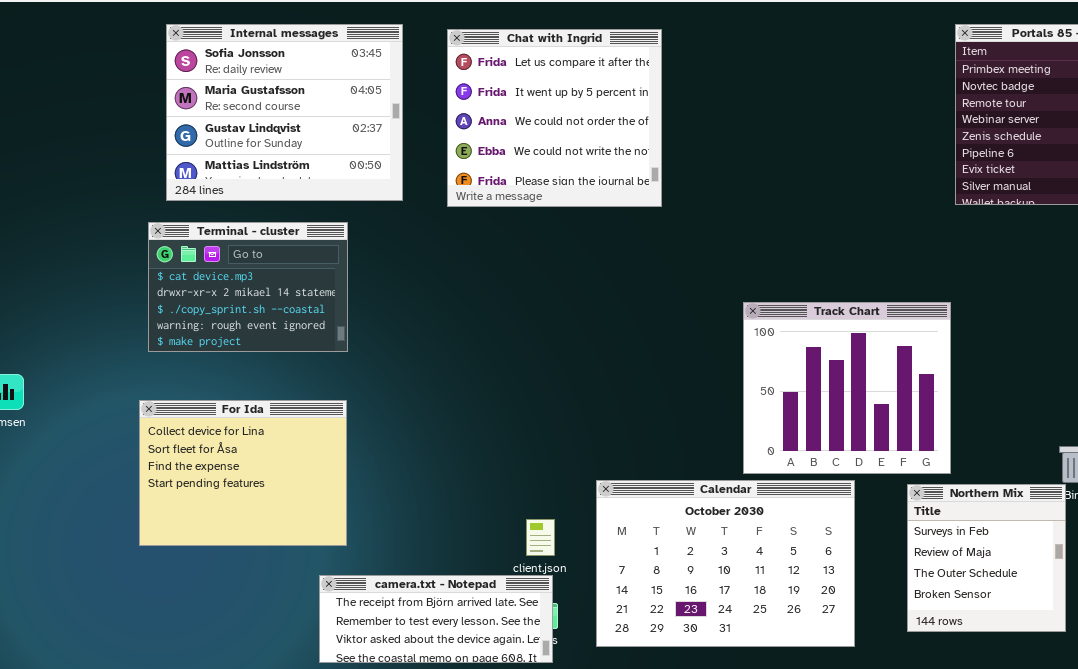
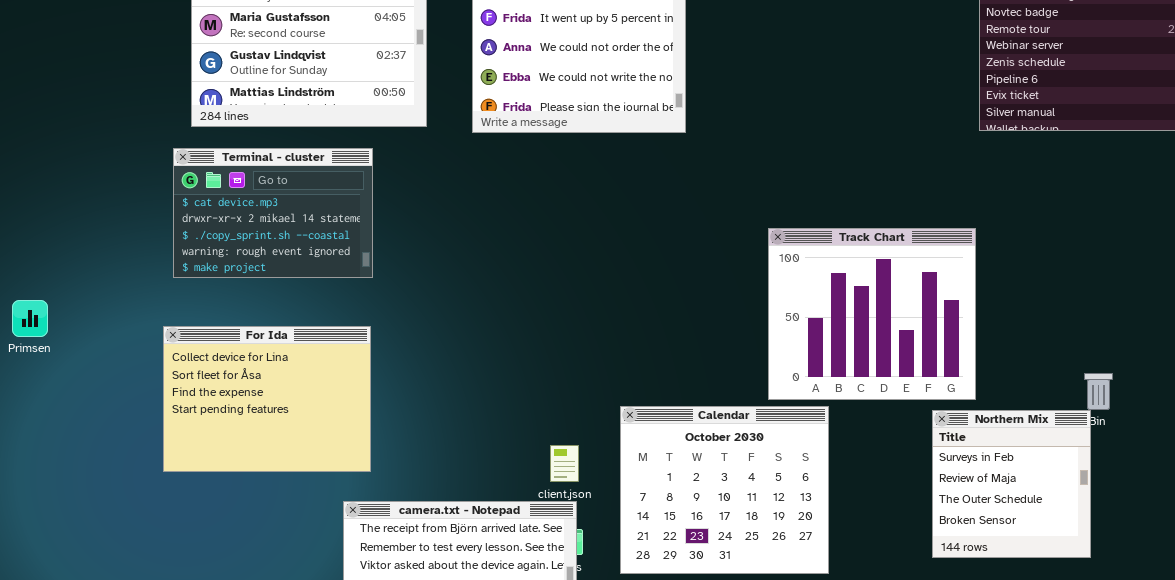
Calendar: [596,480,855,647] -> [620,406,829,574], resized

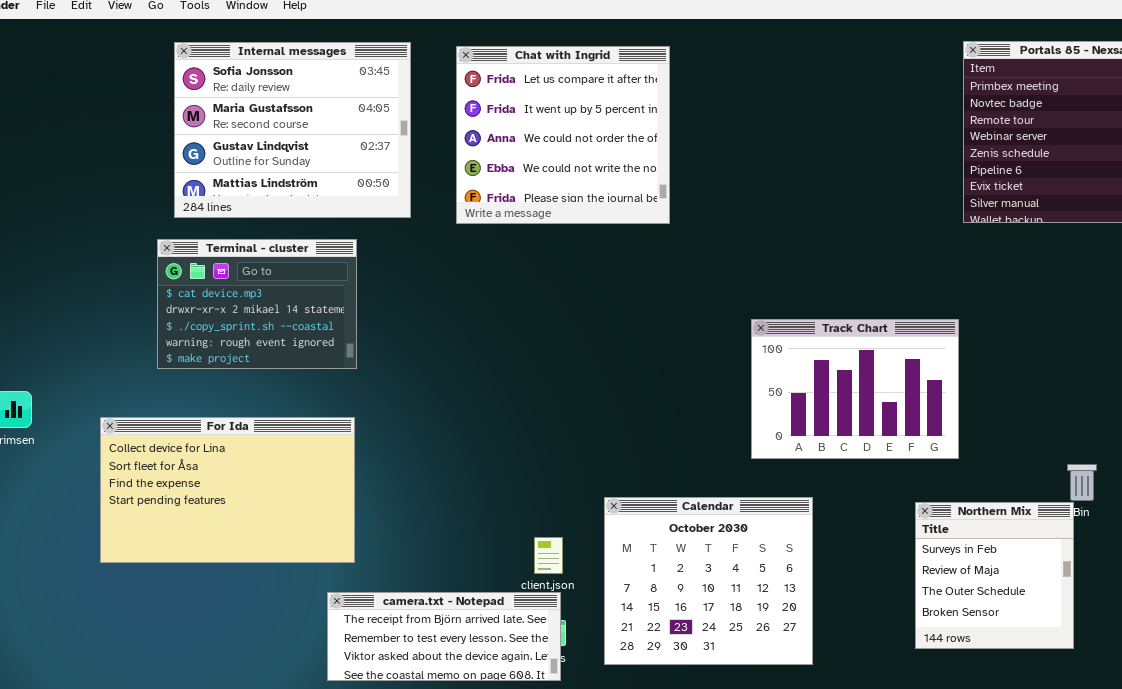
Track Chart: [768,228,976,400] -> [751,319,959,459], resized
For Ida: [163,326,371,472] -> [100,417,355,563], resized

